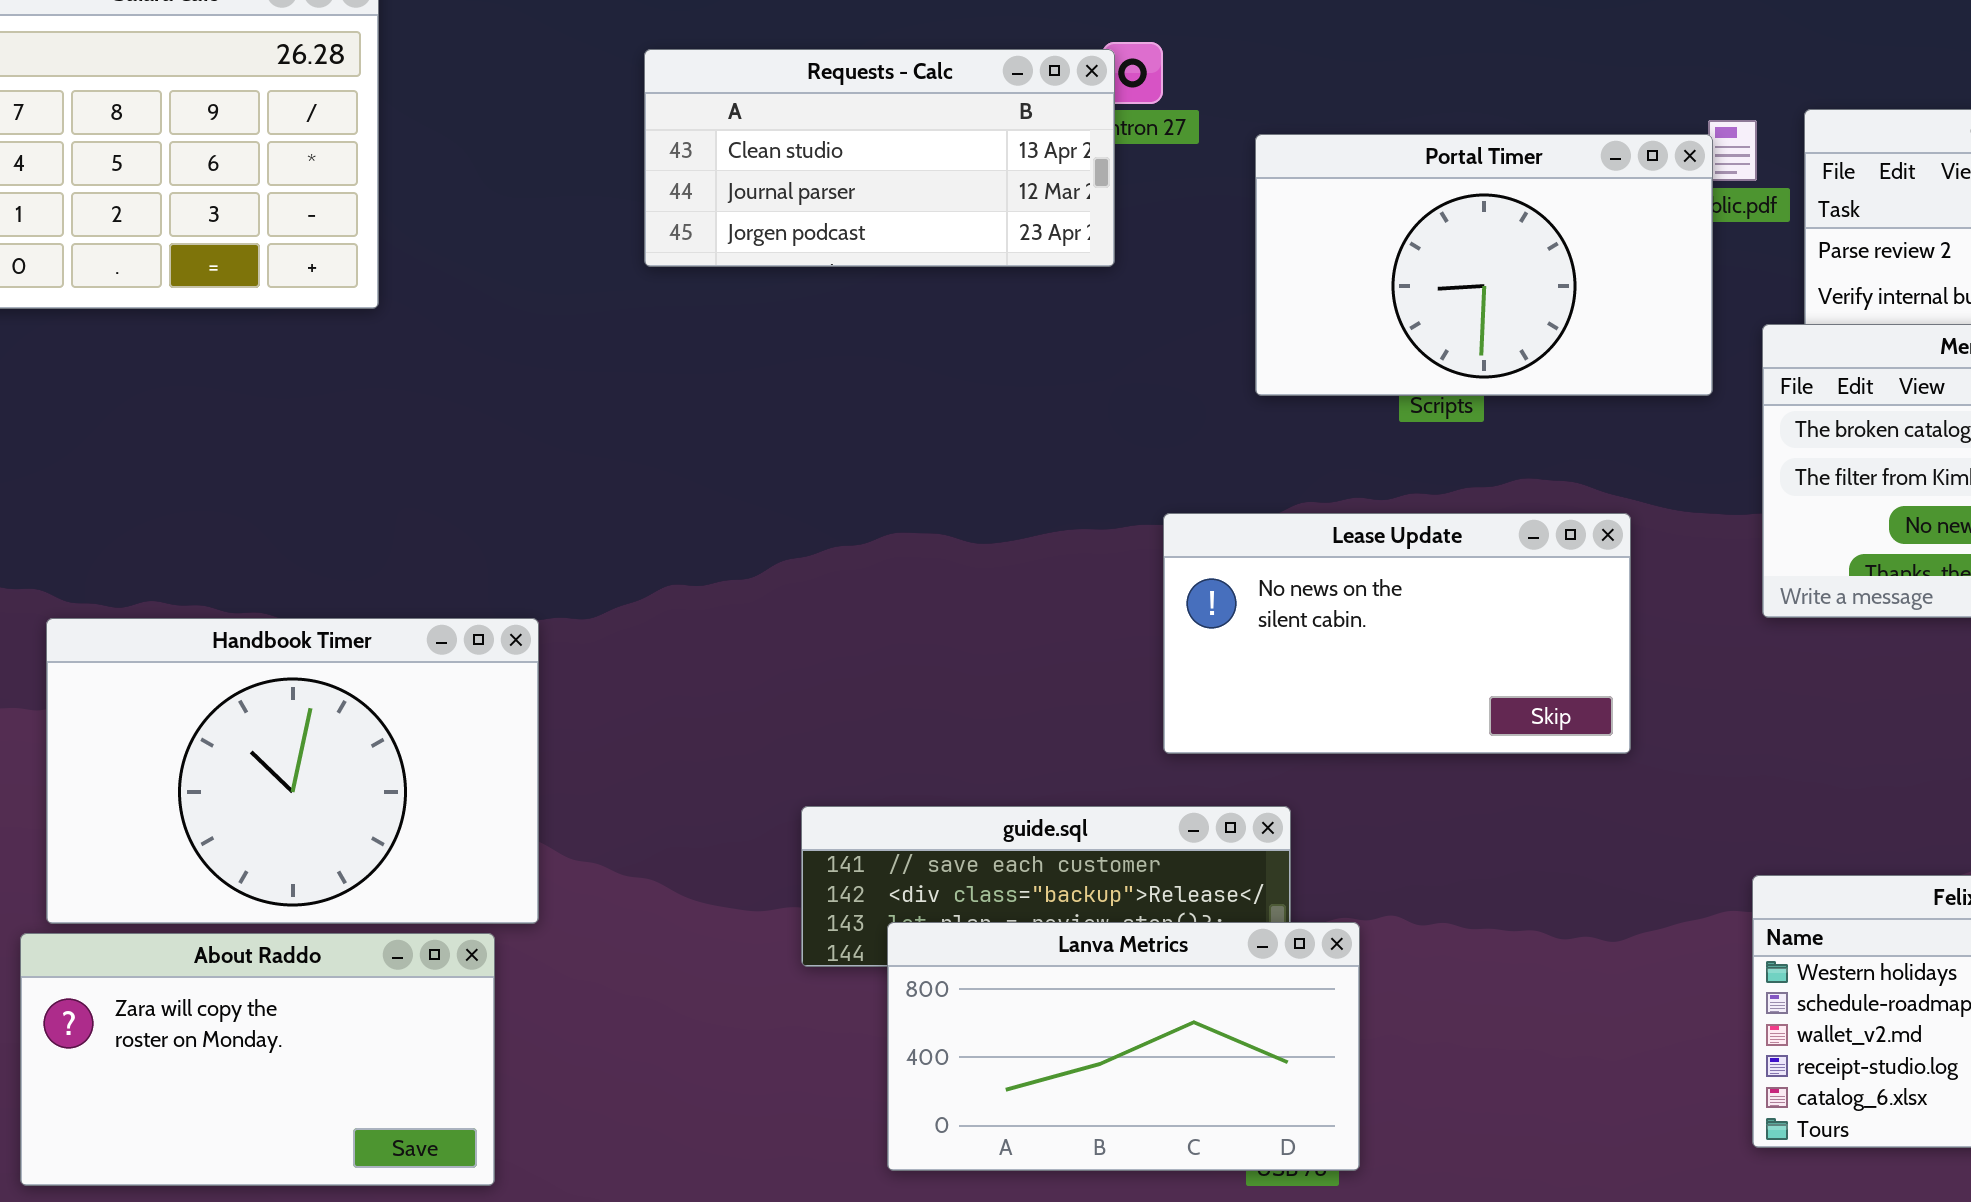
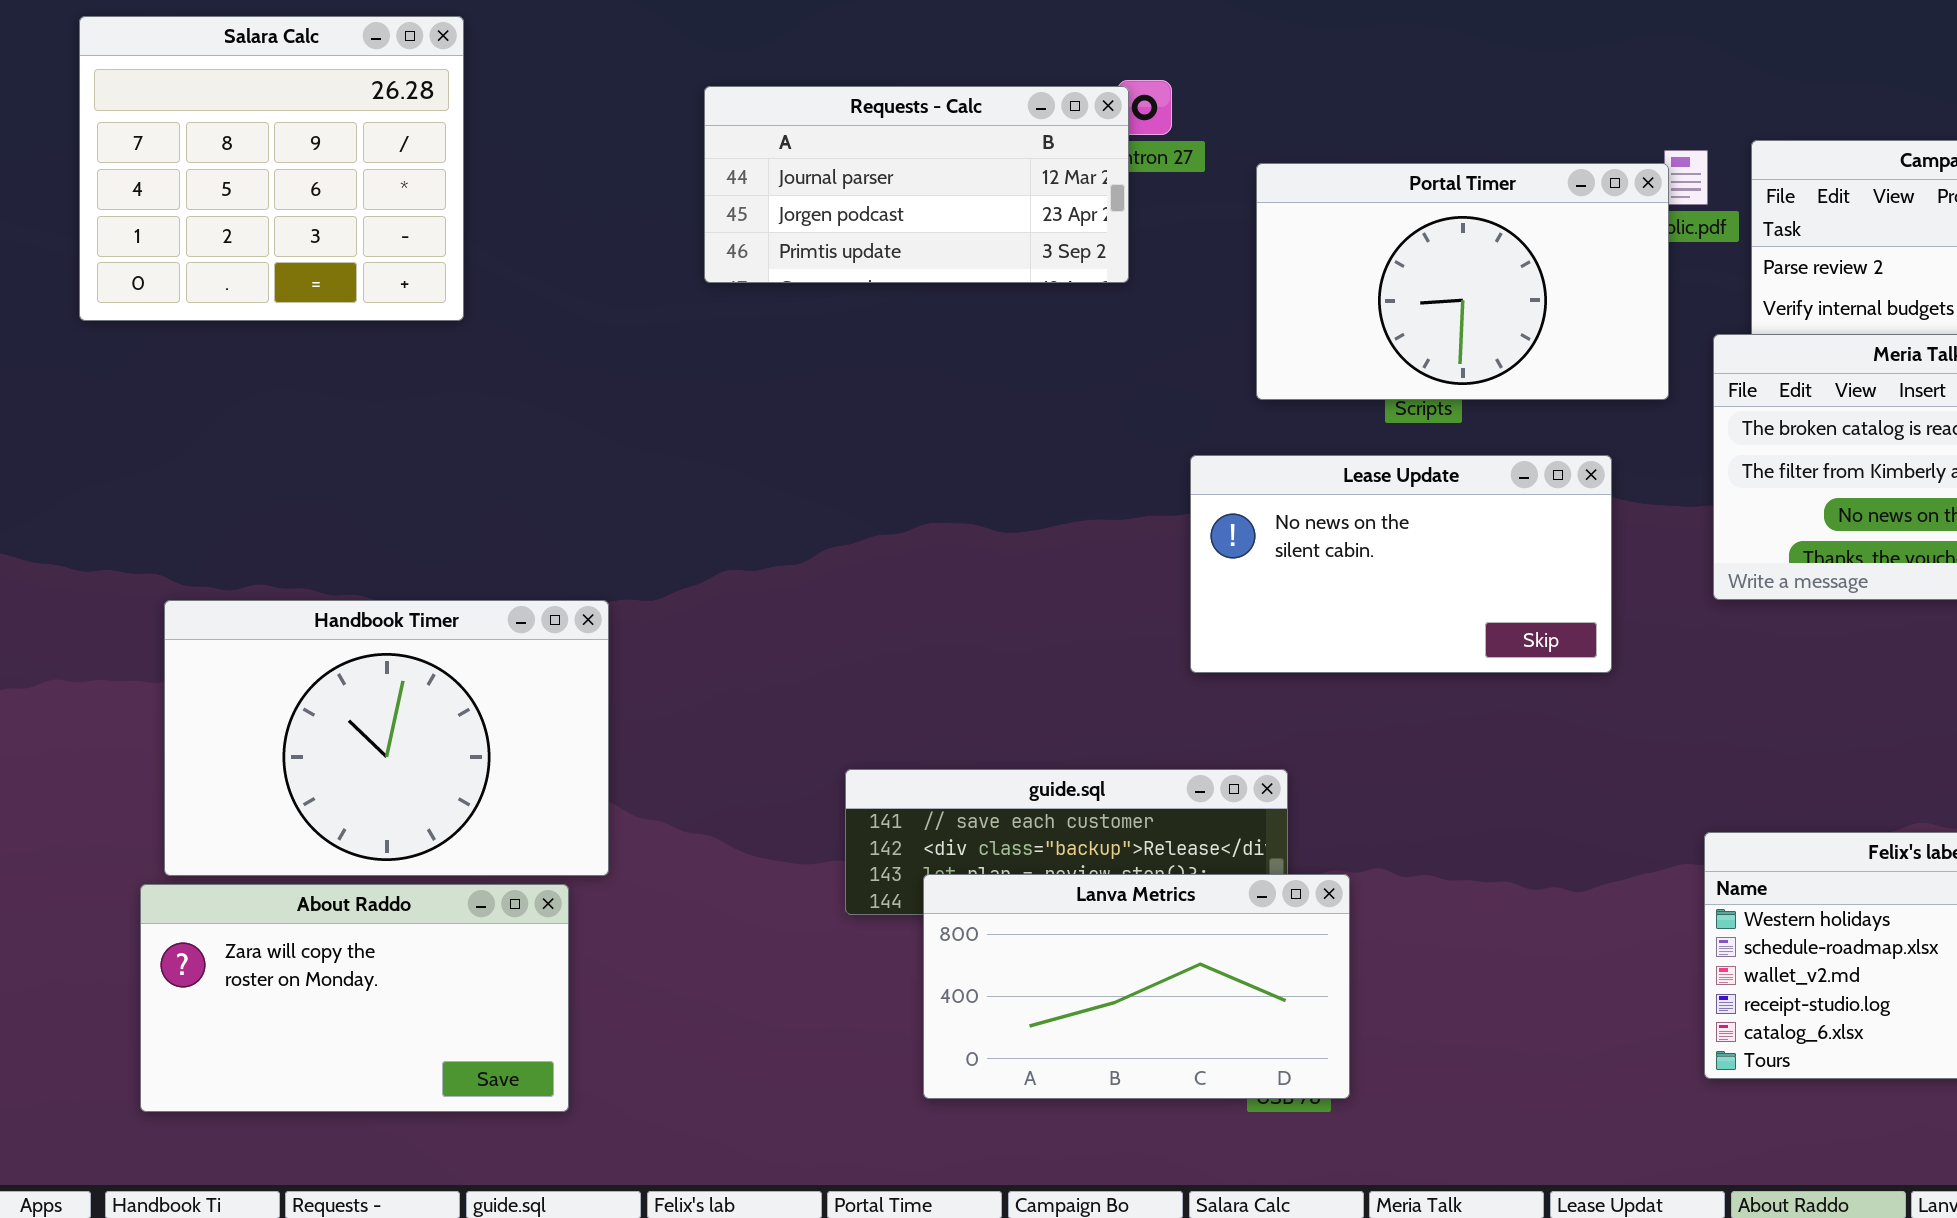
Requests - Calc: [644,49,1115,267] -> [704,86,1129,283], scrolled down 1 row
Lease Update: [1163,513,1631,754] -> [1190,455,1612,673], moved

